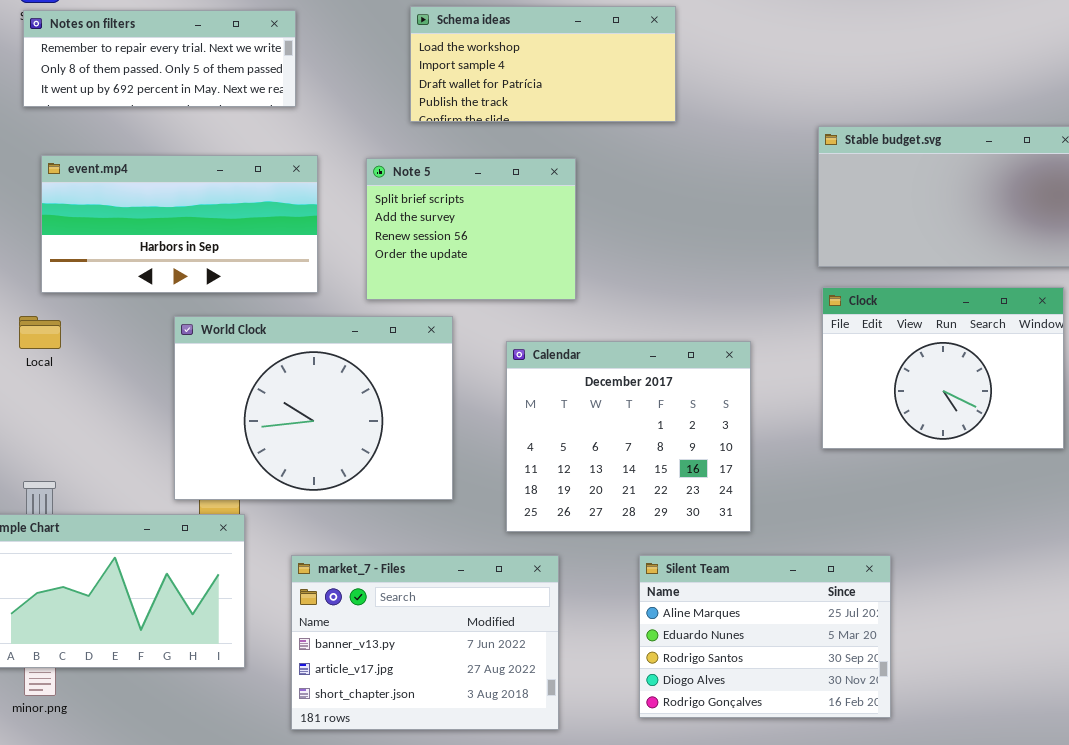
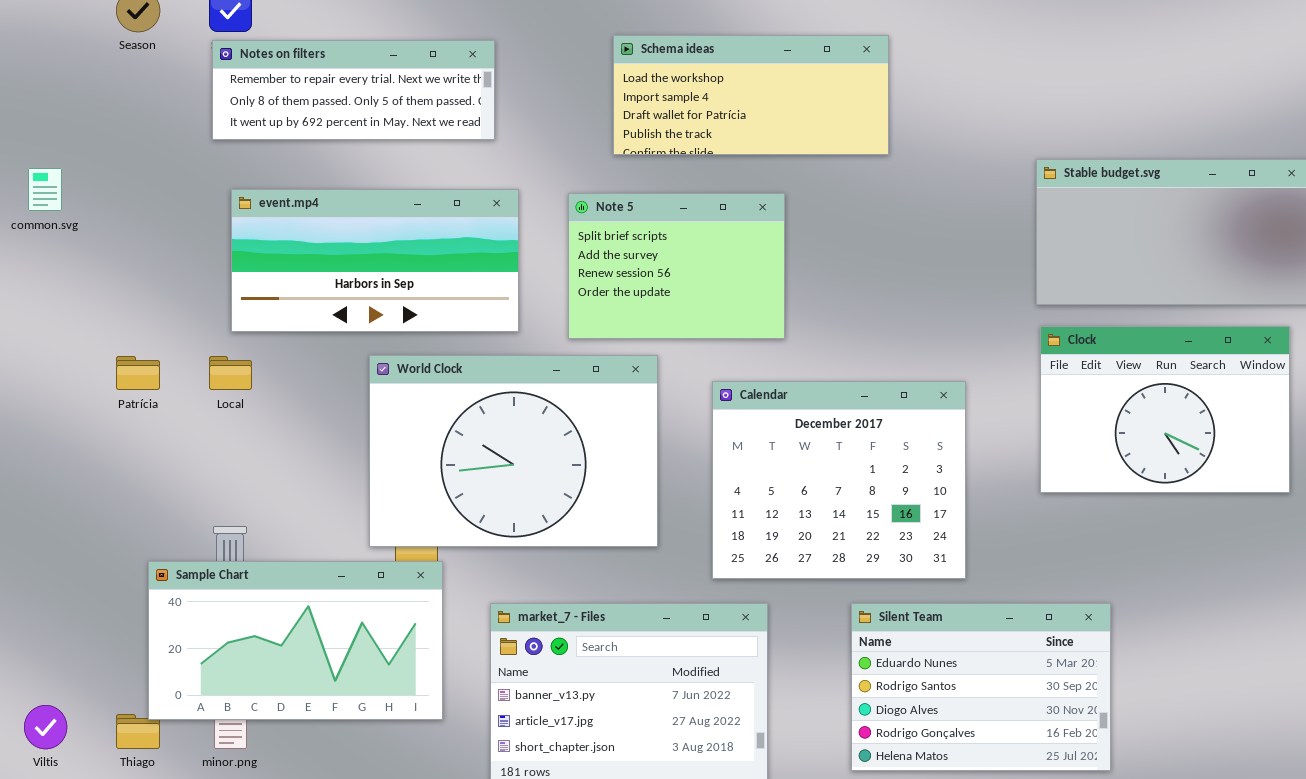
Silent Team: [639,555,891,718] -> [851,603,1111,771], scrolled down 1 row

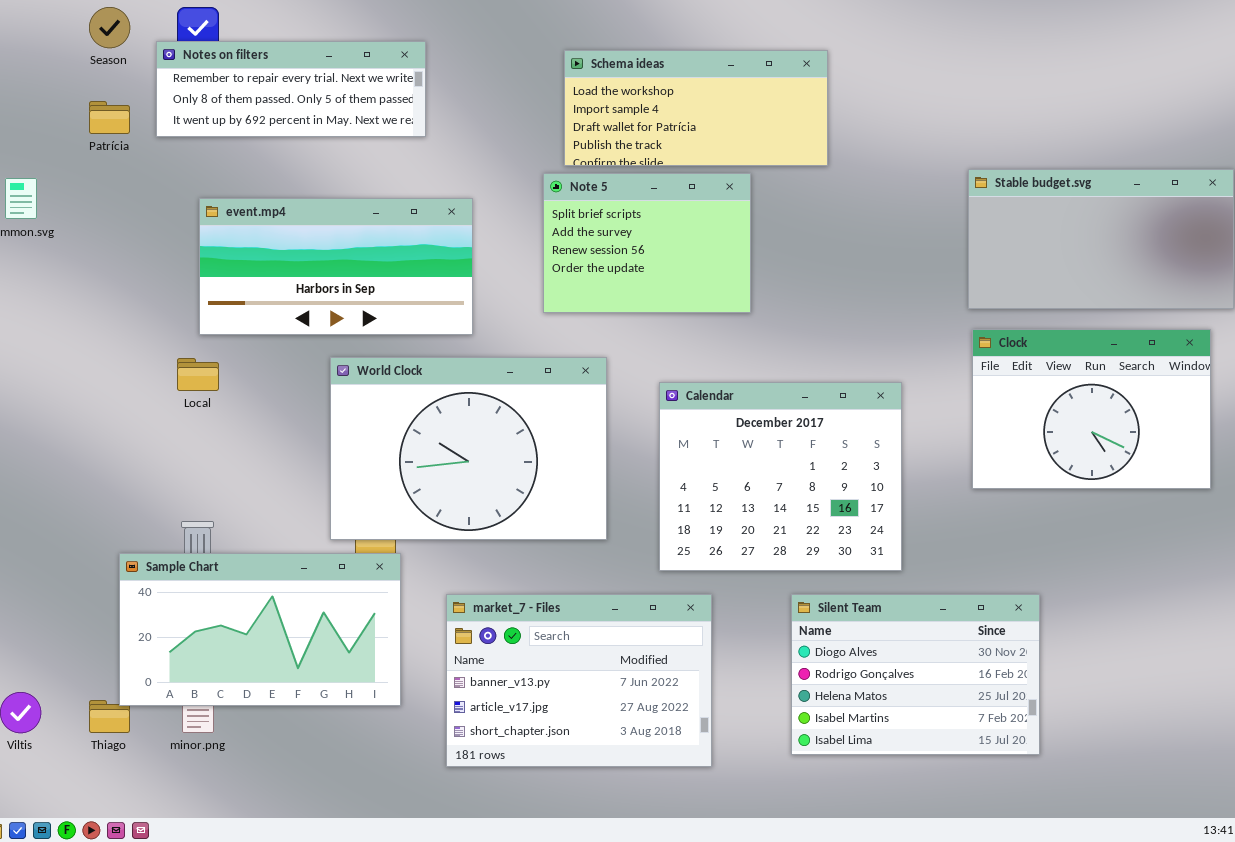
Notes on filters: [212,40,495,140] -> [156,41,426,137], moved
Note 5: [568,193,785,339] -> [543,173,751,313], moved
Patrícia: [116,356,160,390] -> [89,101,130,134], moved
Silent Team: [851,603,1111,771] -> [791,594,1040,755], scrolled down 2 rows

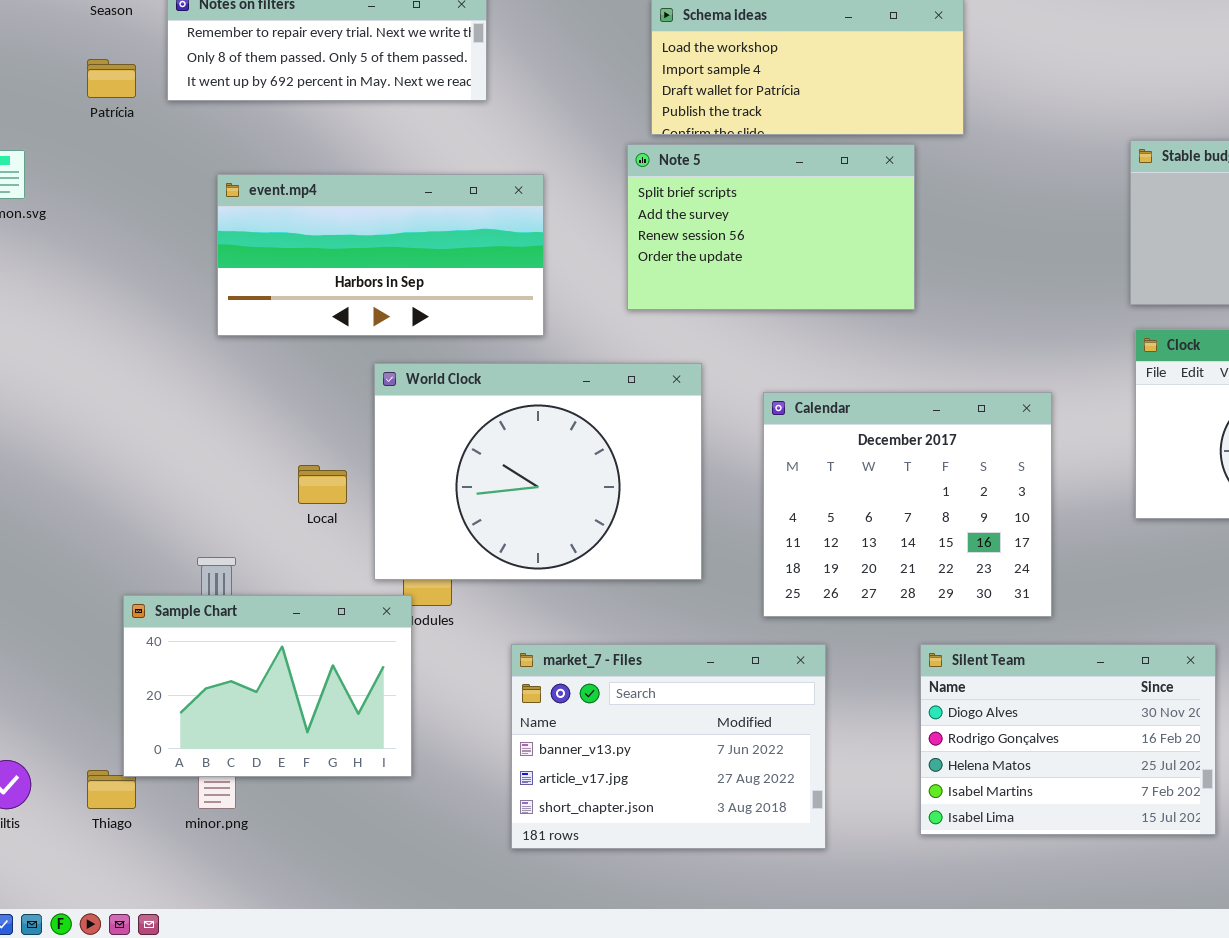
Note 5: [543,173,751,313] -> [627,144,915,310], resized
Local: [177,358,219,391] -> [298,465,347,504], moved
Sample Chart: [119,553,401,706] -> [123,595,412,777], resized

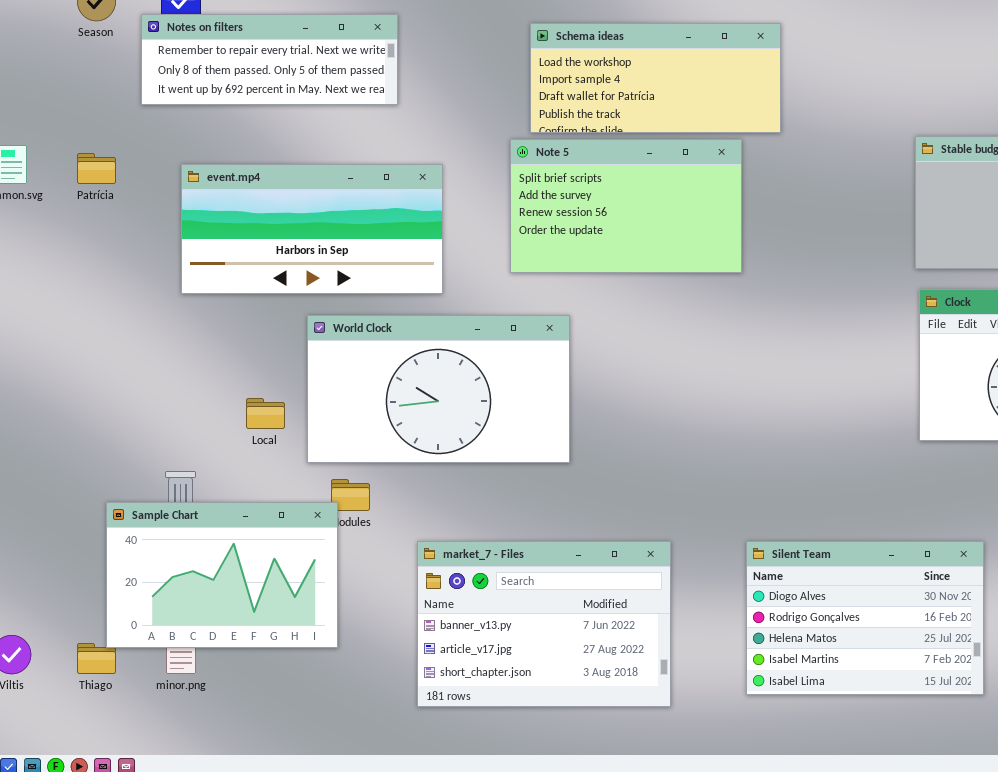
Patrícia: [87,59,136,98] -> [77,153,116,184], moved
World Clock: [374,363,702,580] -> [307,315,570,463], resized
Calendar: [763,392,1052,617] -> none, closed

